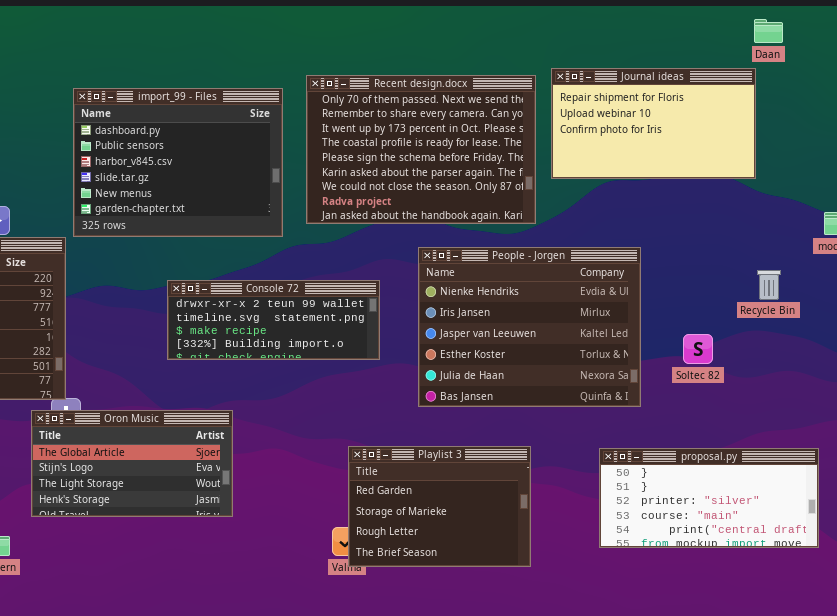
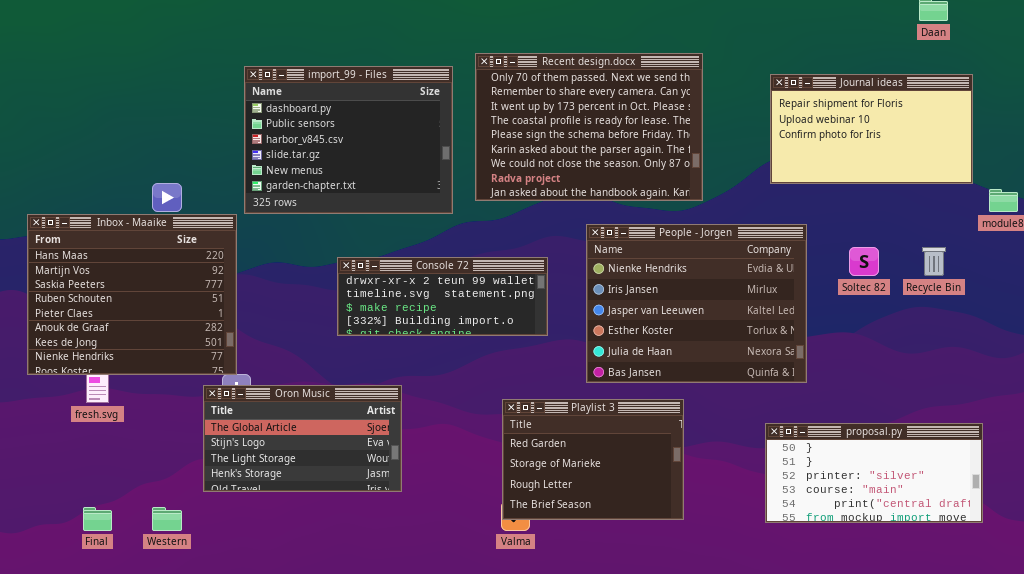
Journal ideas: [551,68,756,179] -> [770,74,973,184], moved
Soltec 82: [683,334,713,364] -> [849,247,879,276], moved
Playlist 3: [348,446,531,567] -> [502,399,684,520], moved

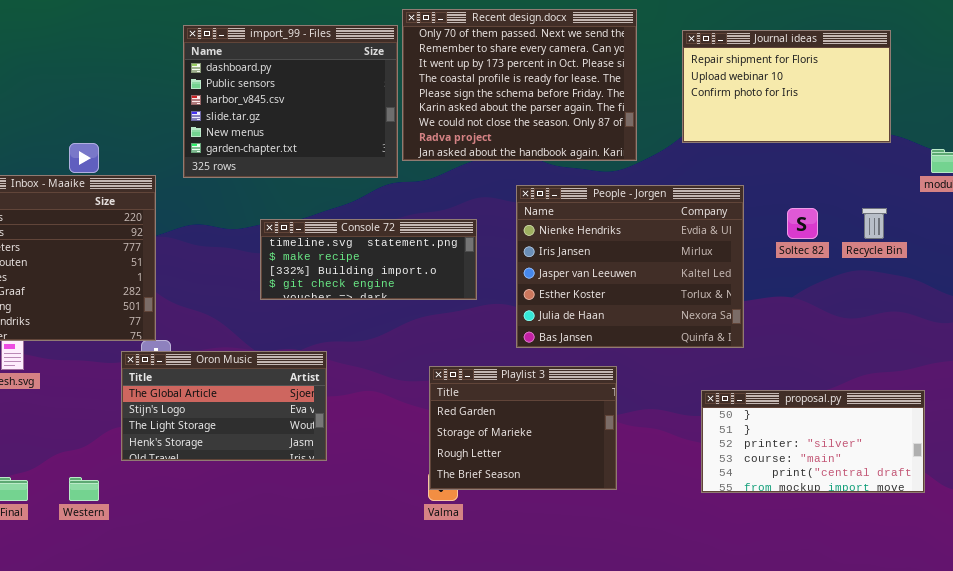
import_99 - Files: [244,66,453,214] -> [183,25,398,178], moved
Journal ideas: [770,74,973,184] -> [682,30,891,143], moved
Console 72: [337,257,548,336] -> [260,219,477,300], scrolled down 1 row

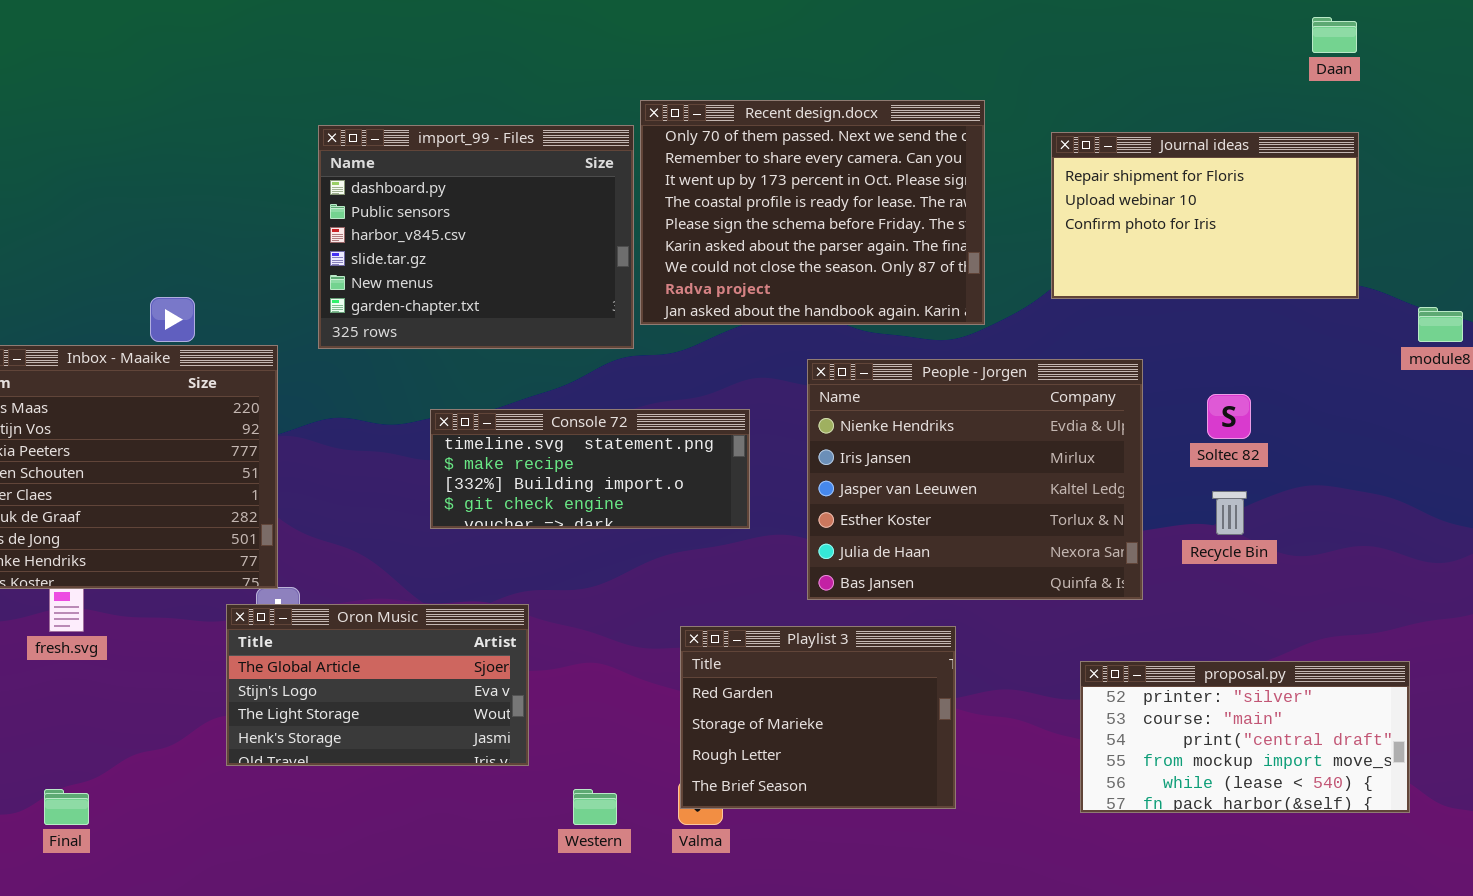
Recycle Bin: [862,208,887,239] -> [1212,491,1247,535], moved
proposal.py: [701,390,925,493] -> [1080,661,1410,813], scrolled down 2 rows
Western: [69,477,99,501] -> [573,789,617,825], moved

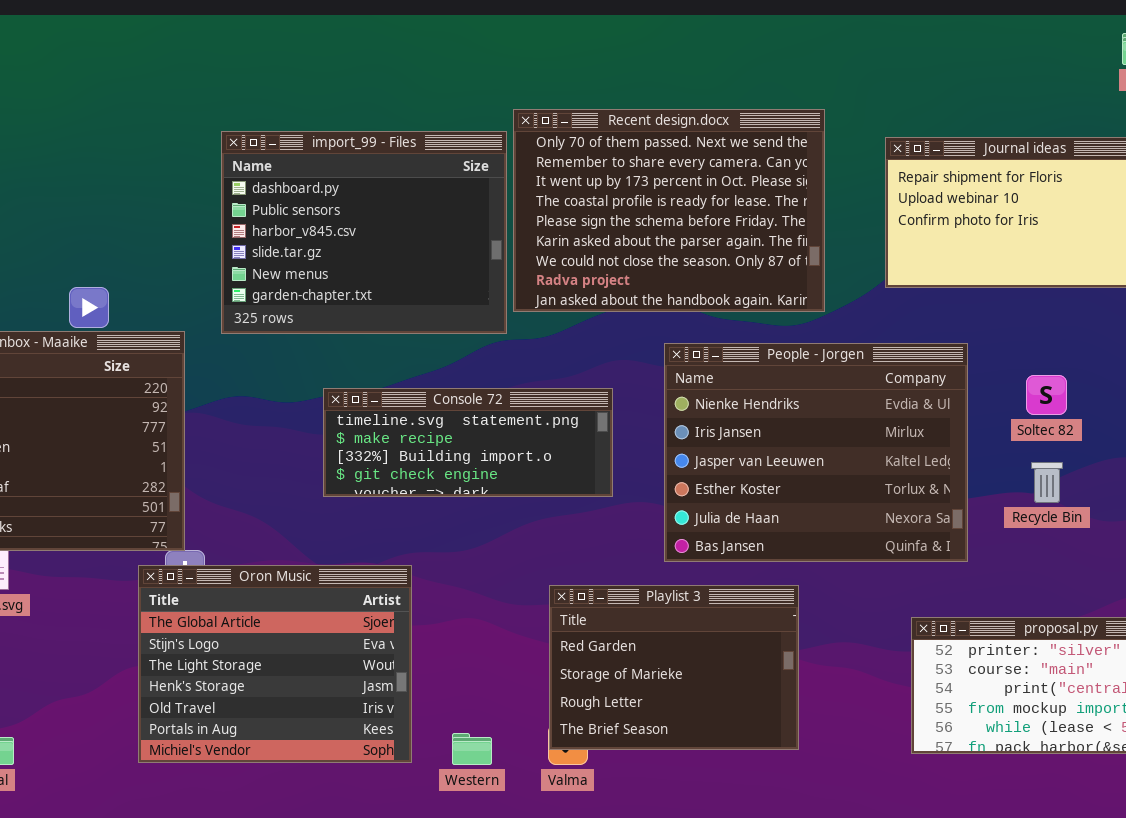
Oron Music: [226,604,529,766] -> [138,565,412,763], resized

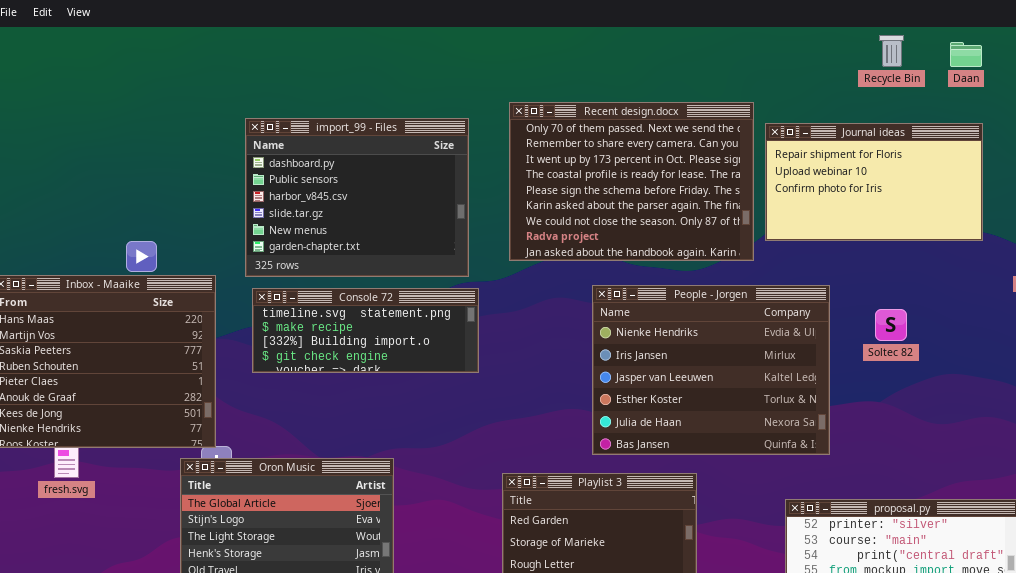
Recent design.docx: [513,109,825,312] -> [509,102,754,261], moved
Console 72: [323,388,613,497] -> [252,288,479,373], moved
Recycle Bin: [1031,462,1063,503] -> [879,35,904,67], moved

